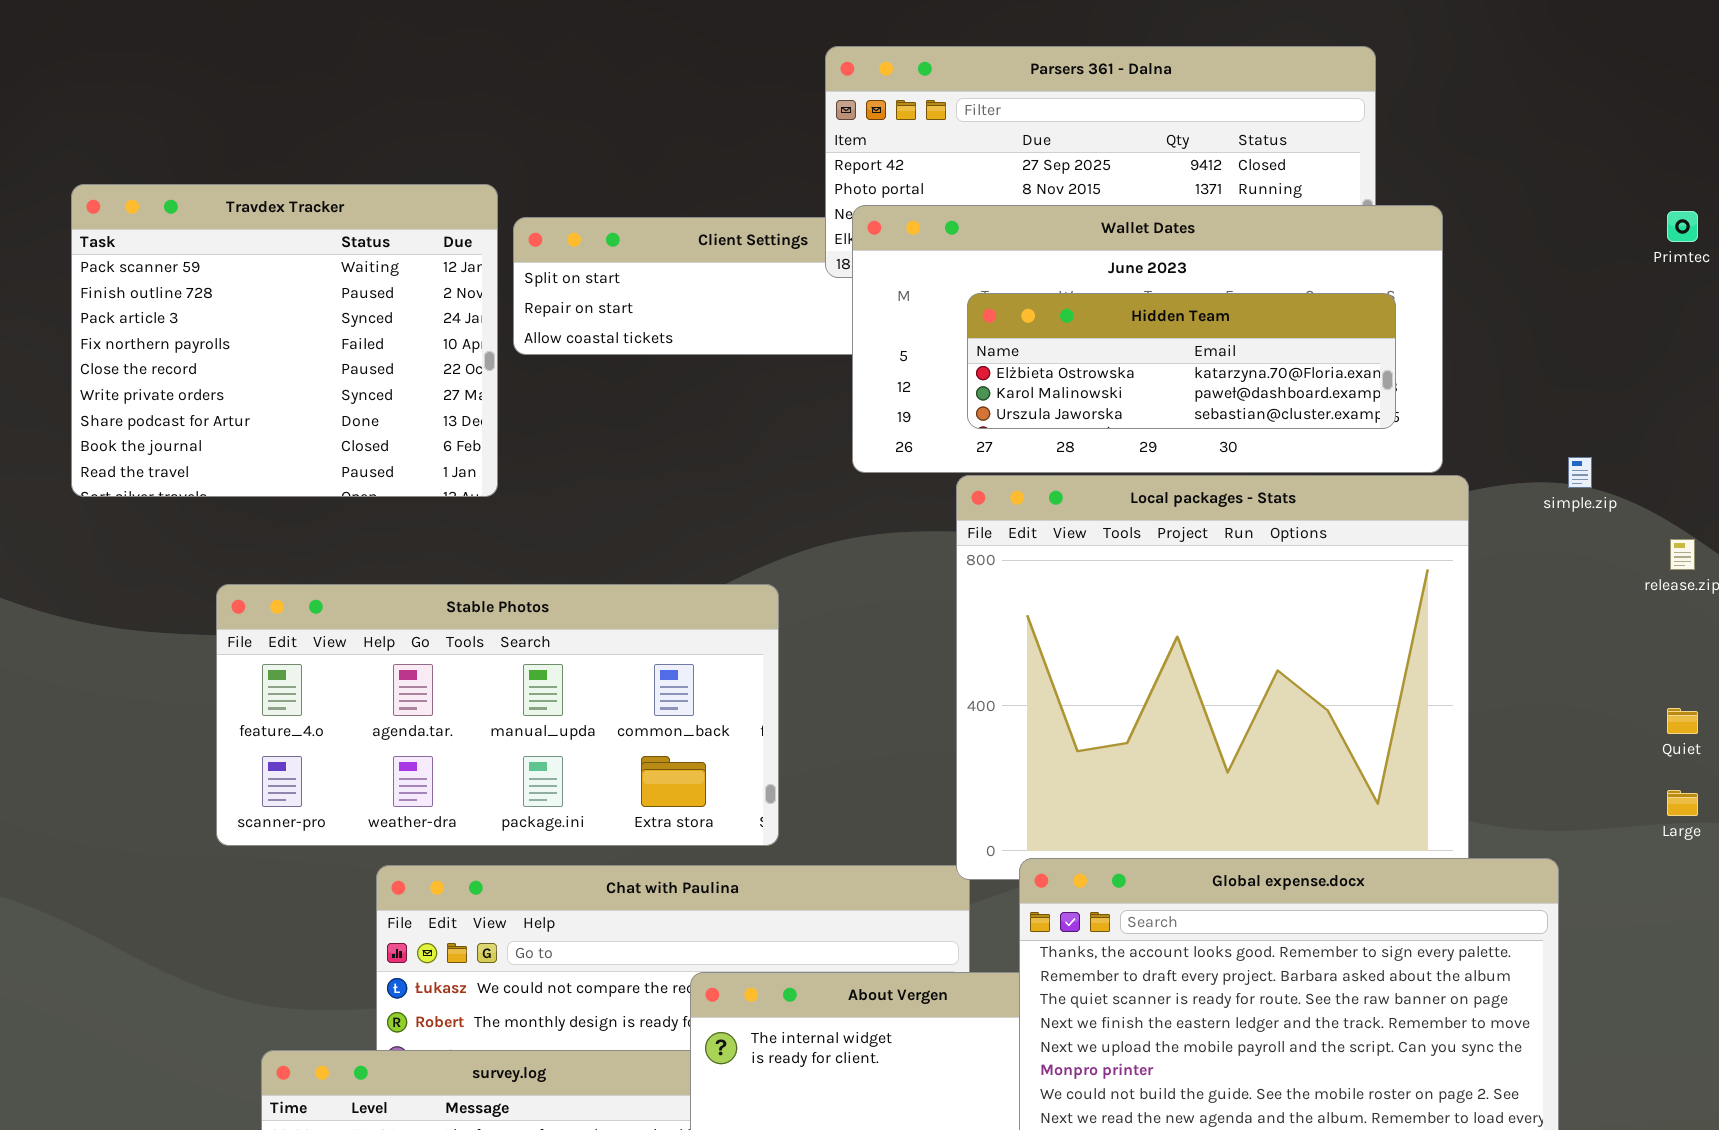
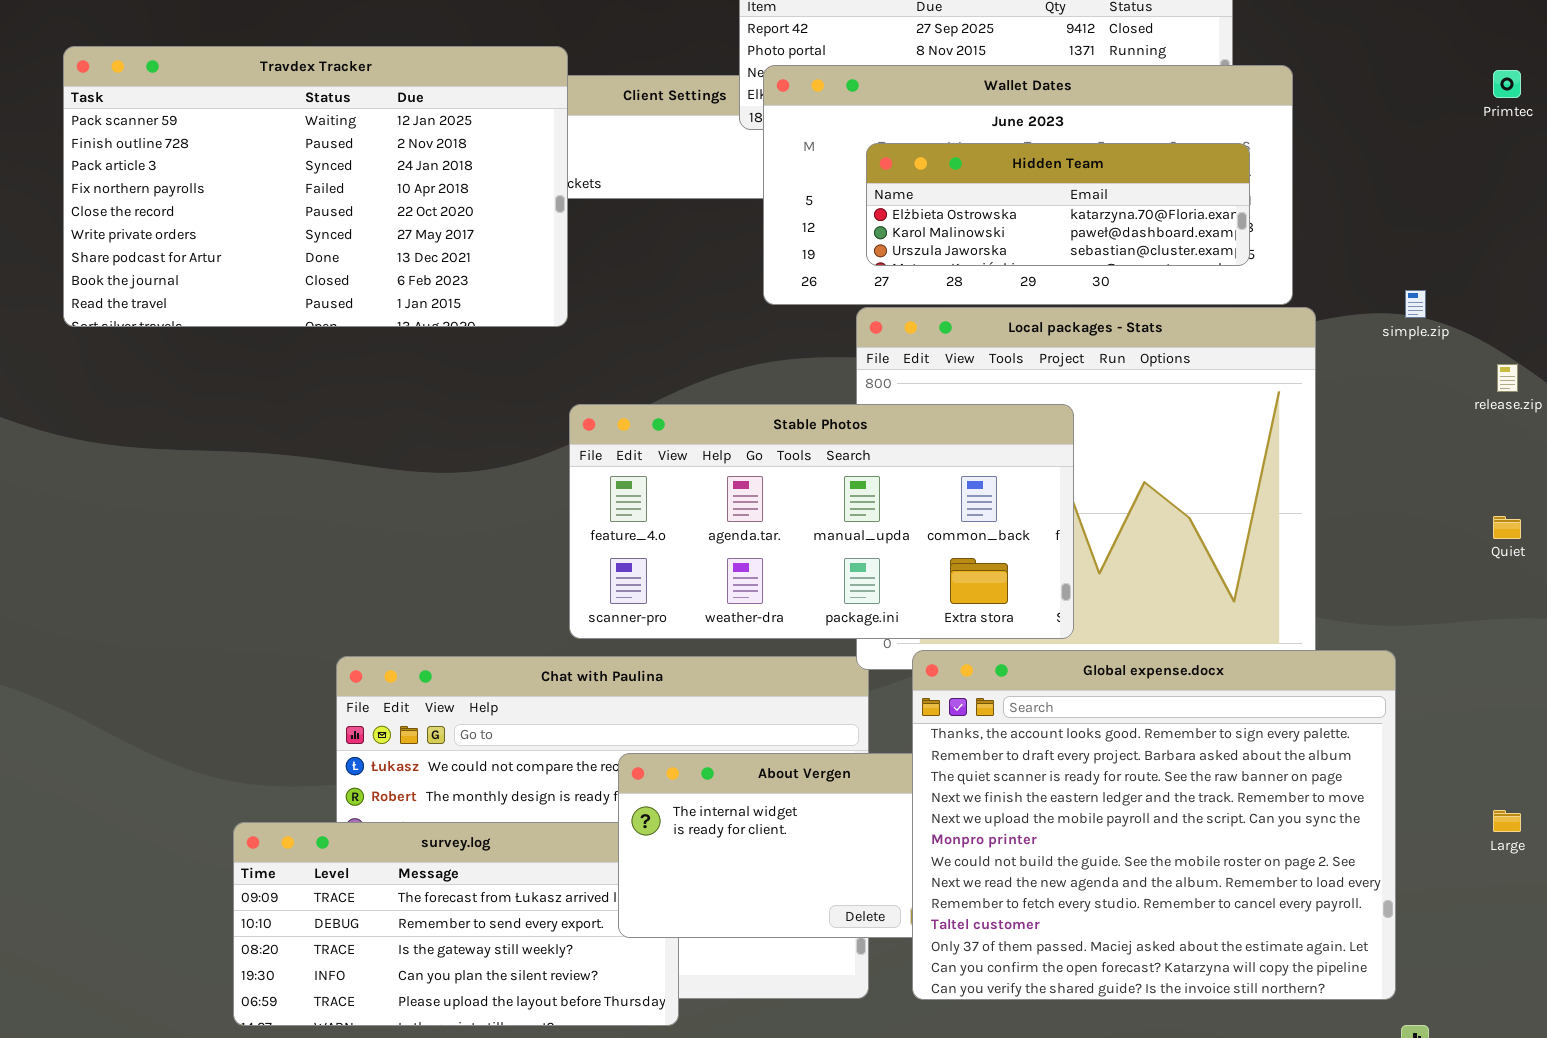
Travdex Tracker: [71,184,498,497] -> [63,46,568,327], resized
Stable Photos: [216,584,779,846] -> [569,404,1074,639], moved
Large: [1667,790,1698,816] -> [1493,810,1521,832], moved

